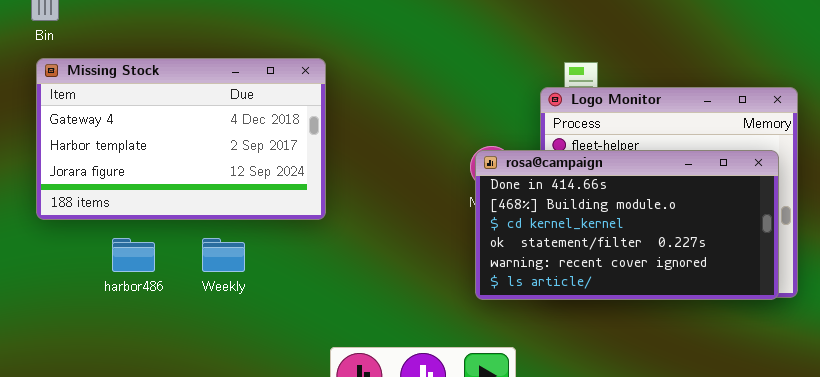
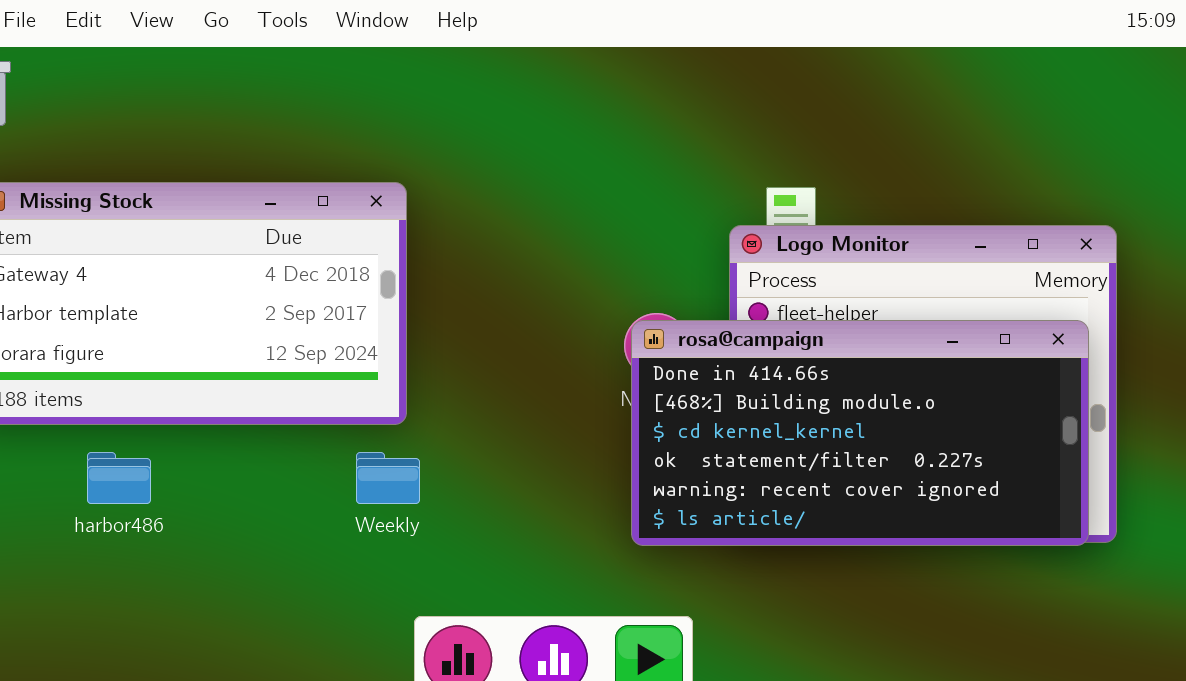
Weekly: [202,238,245,272] -> [356,452,420,504], moved

